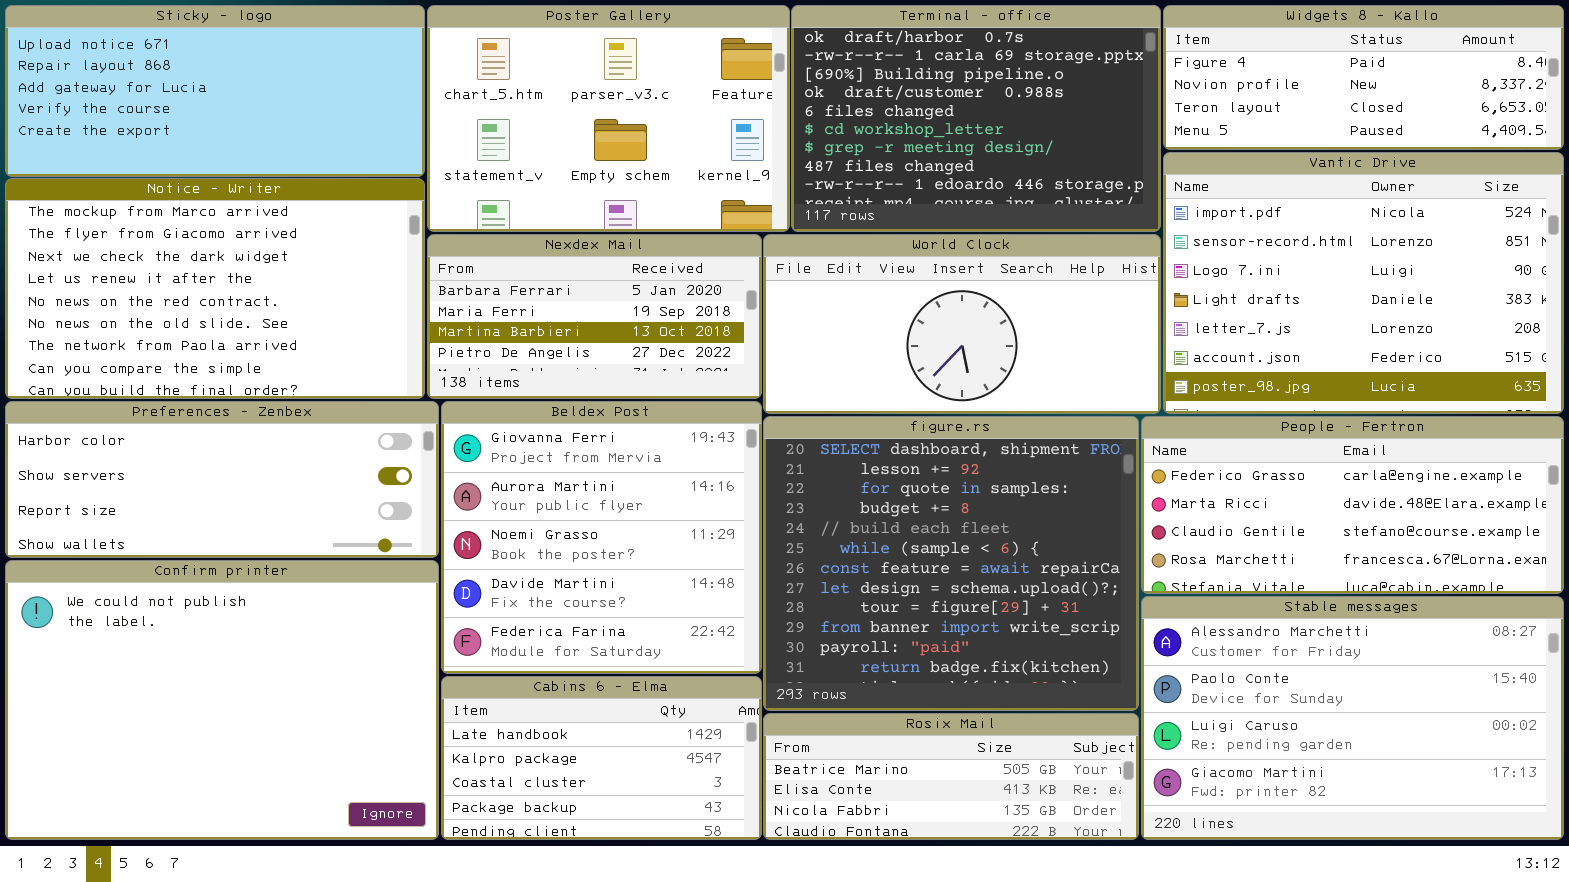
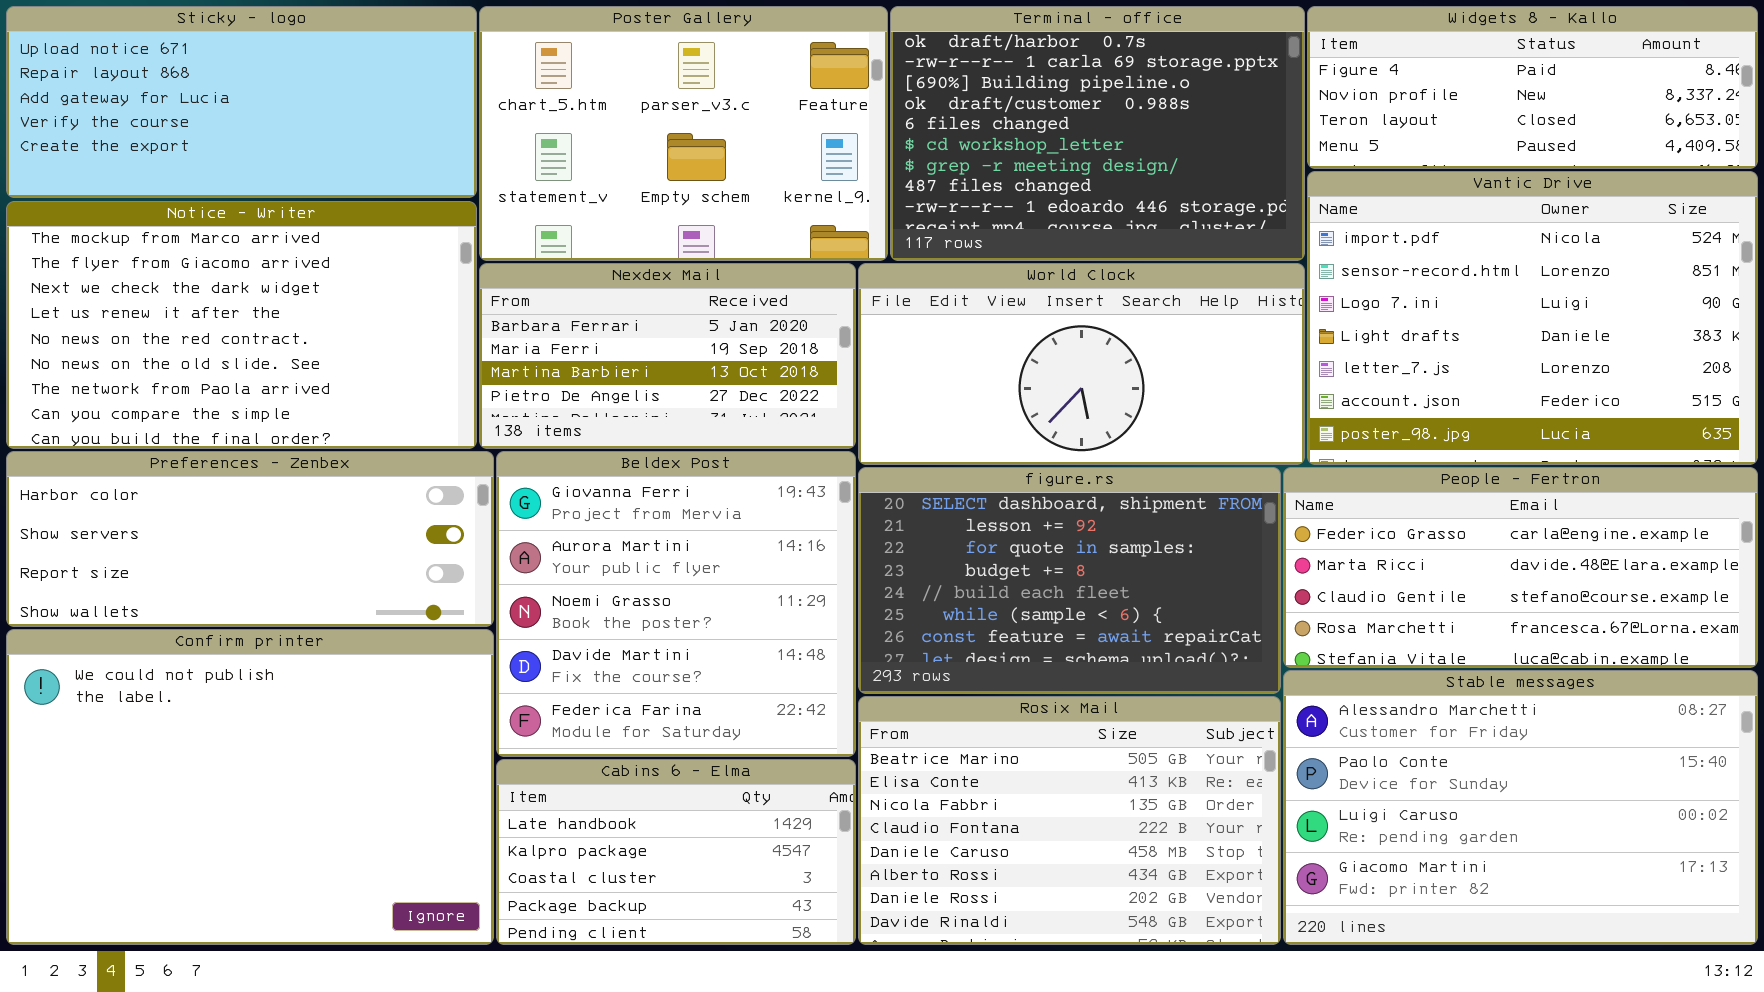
figure.rs: [763,416,1139,711] -> [858,467,1281,694], resized
Rosix Mail: [763,713,1139,840] -> [858,696,1281,945], resized

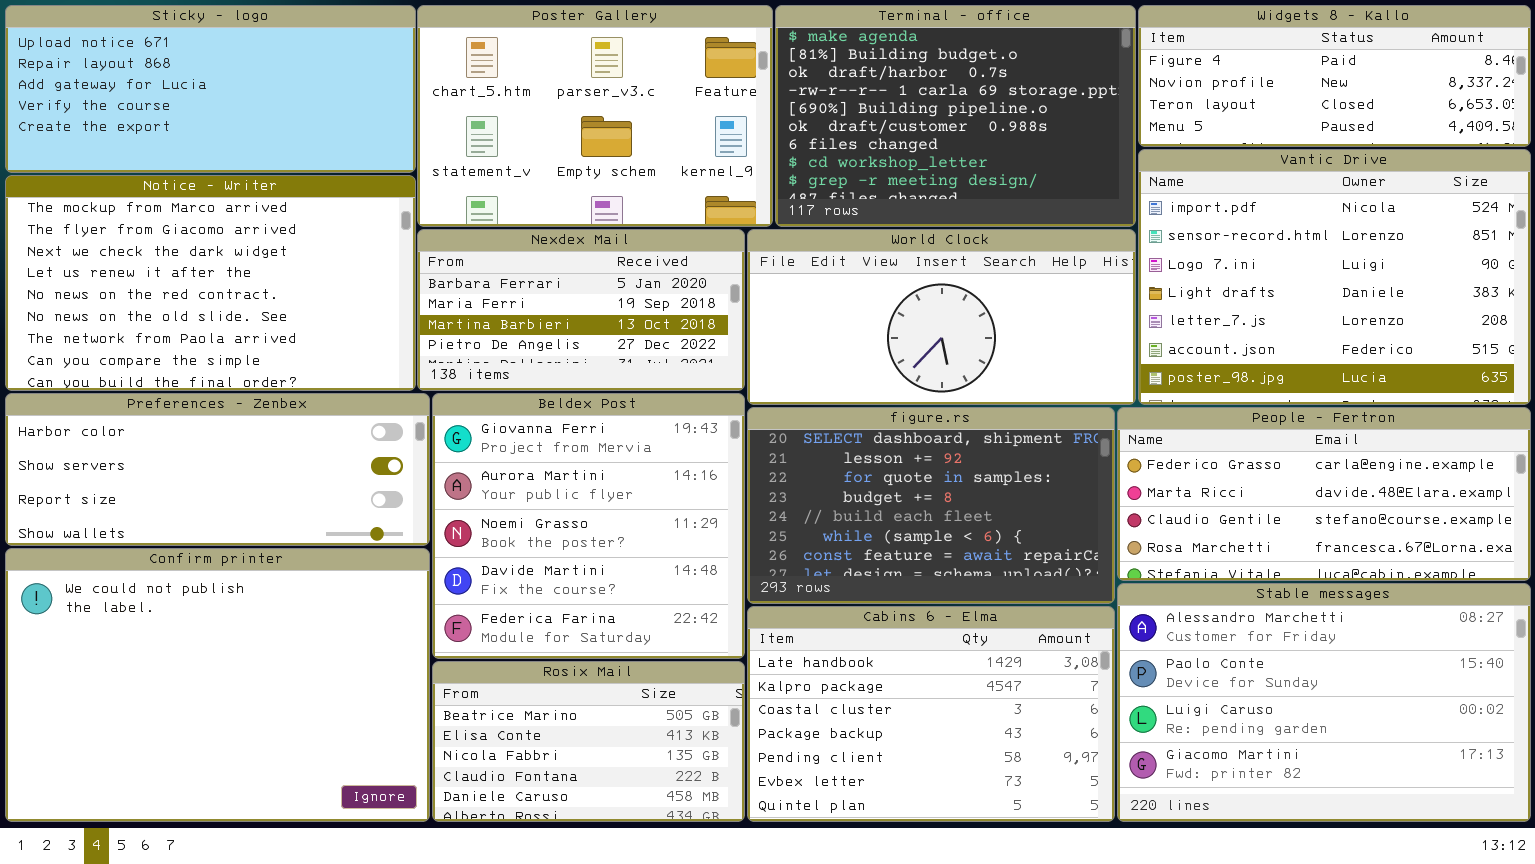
Terminal - office: [890,6,1305,261] -> [775,5,1136,227], scrolled up 2 rows
Rosix Mail: [858,696,1281,945] -> [432,661,745,822], moved, resized
Cabins 6 - Elma: [496,759,856,945] -> [747,606,1115,822], moved, resized

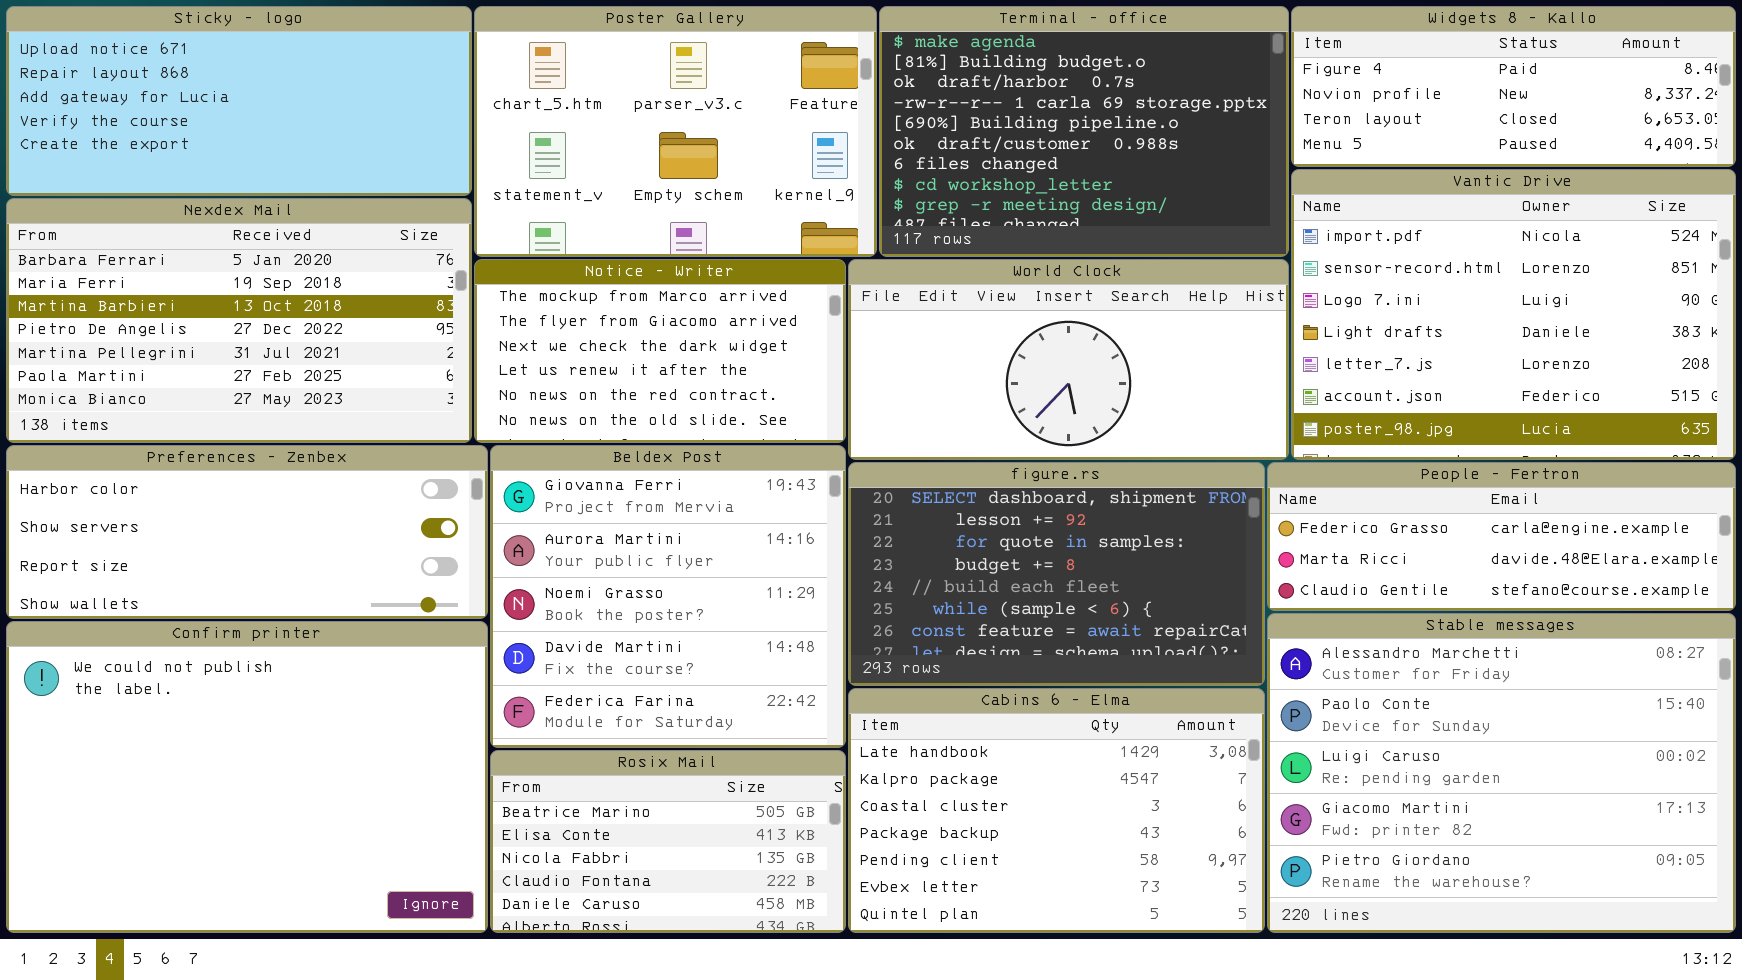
Notice - Writer: [5,175,416,391] -> [474,259,846,443], moved, resized
Nexdex Mail: [417,229,745,391] -> [6,198,472,443], moved, resized
People - Fertron: [1117,407,1531,581] -> [1267,462,1736,611], resized
Stable messages: [1117,583,1531,822] -> [1267,613,1736,933], resized

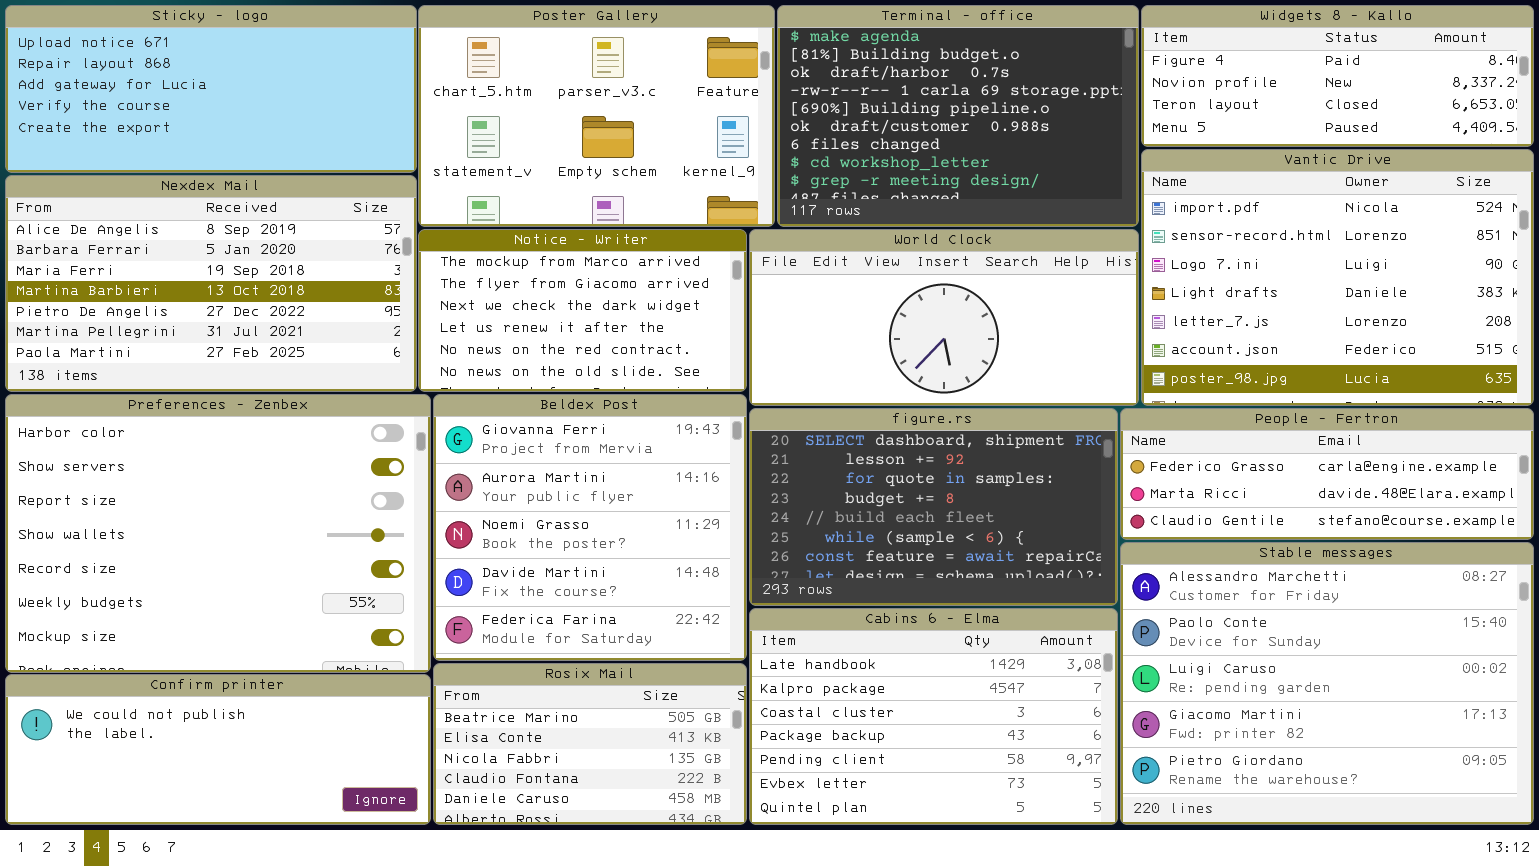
Nexdex Mail: [6,198,472,443] -> [5,175,417,392], scrolled up 1 row
Preferences - Zenbex: [6,445,488,619] -> [5,394,431,673], resized
Confirm printer: [6,621,488,933] -> [5,674,431,825], resized

